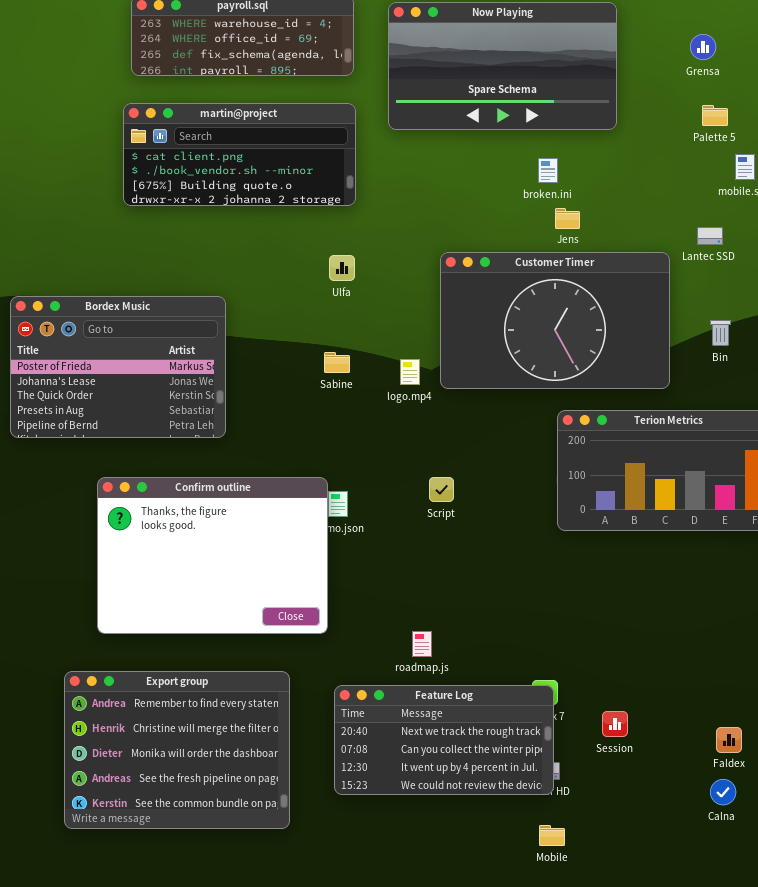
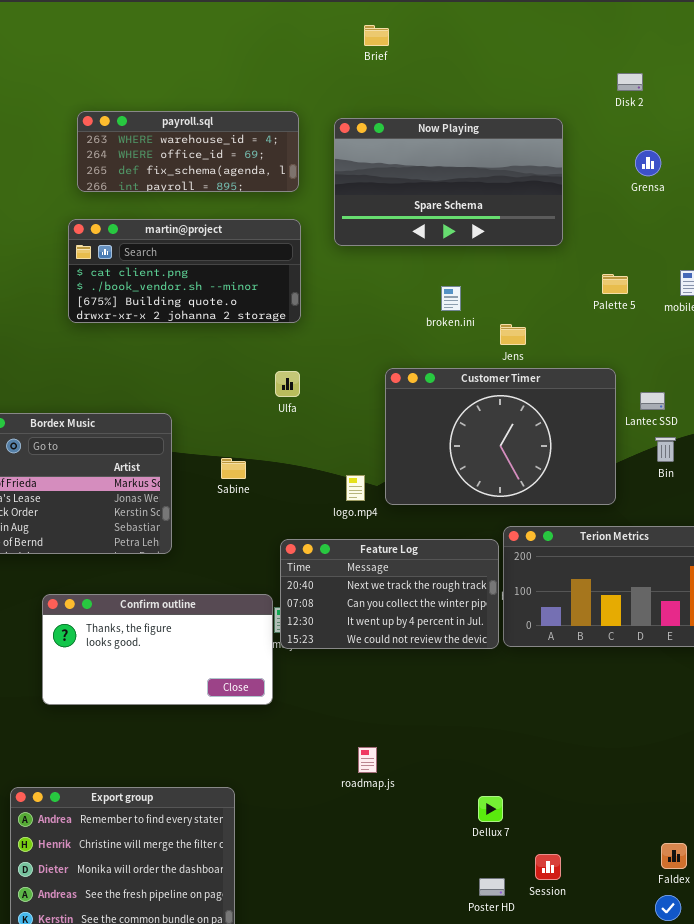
Palette 5: [702,105,728,126] -> [602,274,628,294], moved
broken.ini: [538,158,558,183] -> [441,286,461,311], moved
Lantec SSD: [697,227,723,245] -> [640,392,665,410], moved
Sabine: [324,352,350,373] -> [221,458,246,479], moved
Confirm outline: [97,477,328,634] -> [42,594,273,705], resized
Feature Log: [334,685,554,795] -> [280,539,499,649], moved
Session: [602,711,628,737] -> [535,854,561,880], moved

